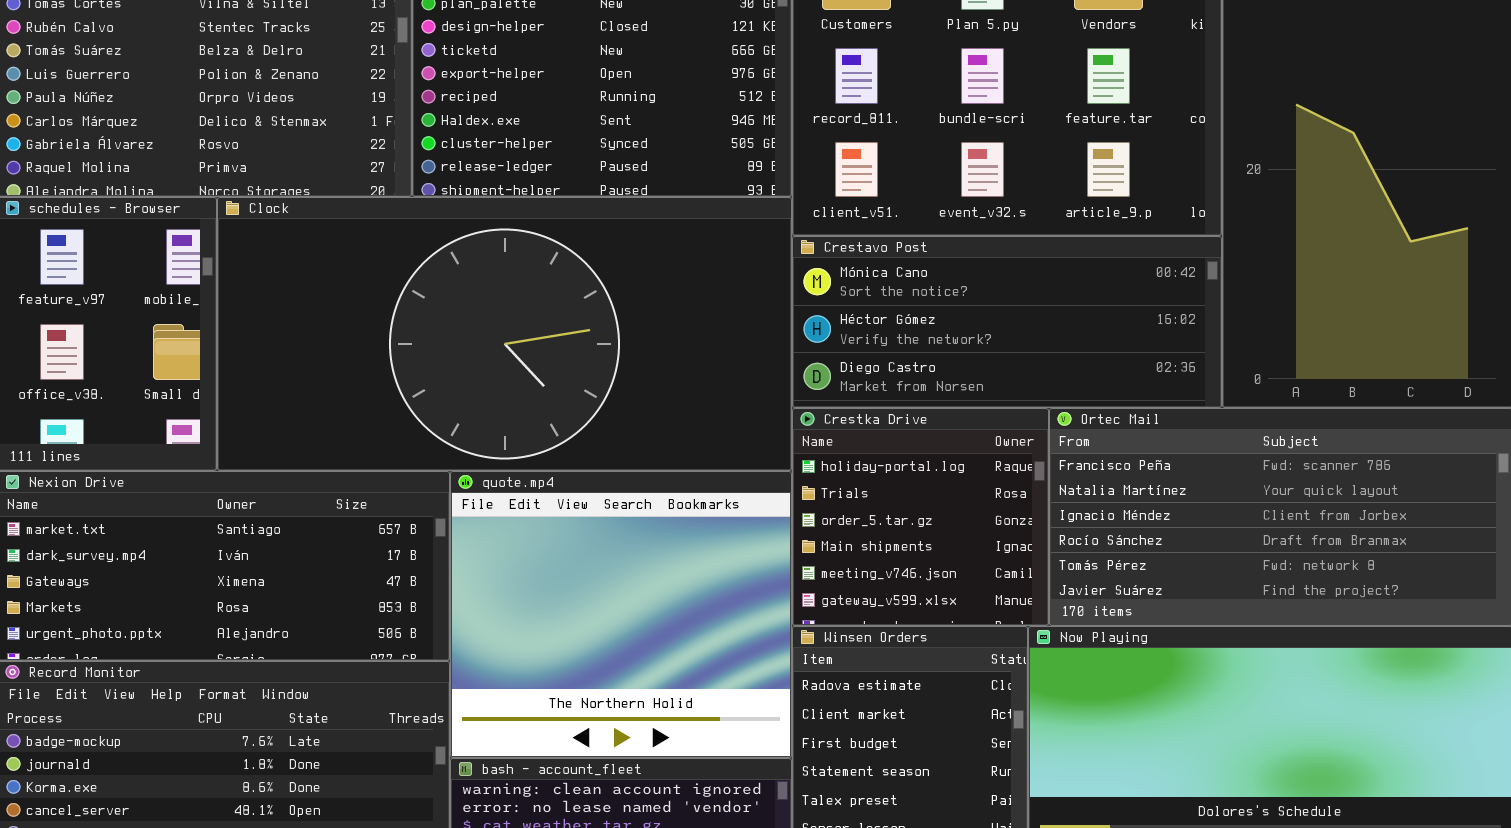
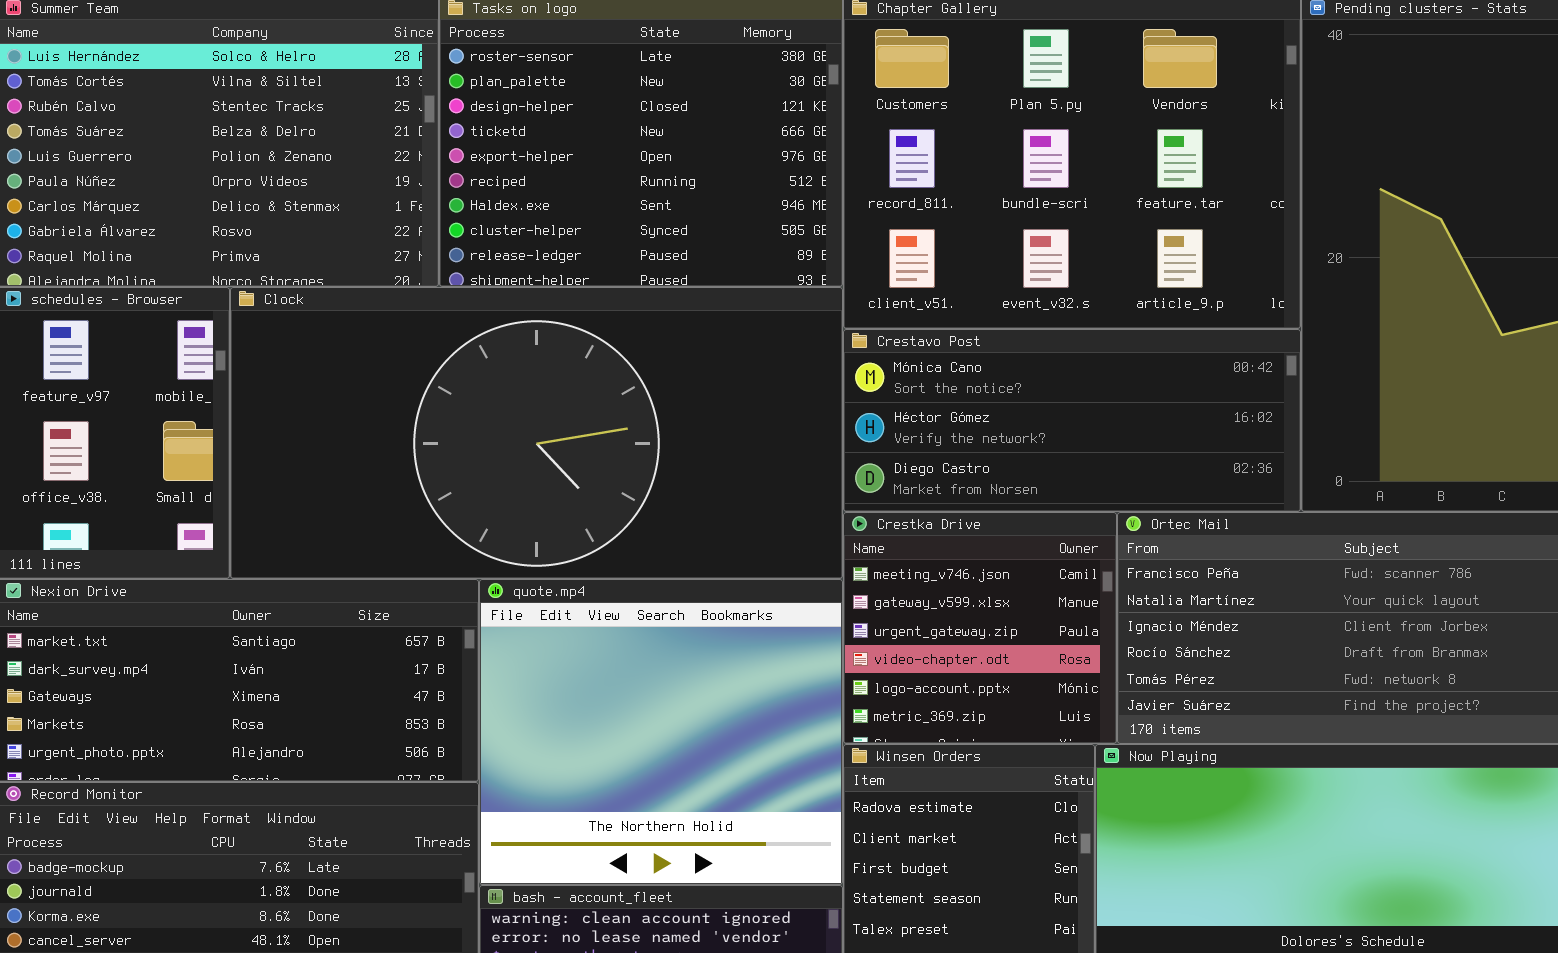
Crestka Drive: [792,408,1049,626] -> [843,512,1117,744], scrolled down 4 rows

